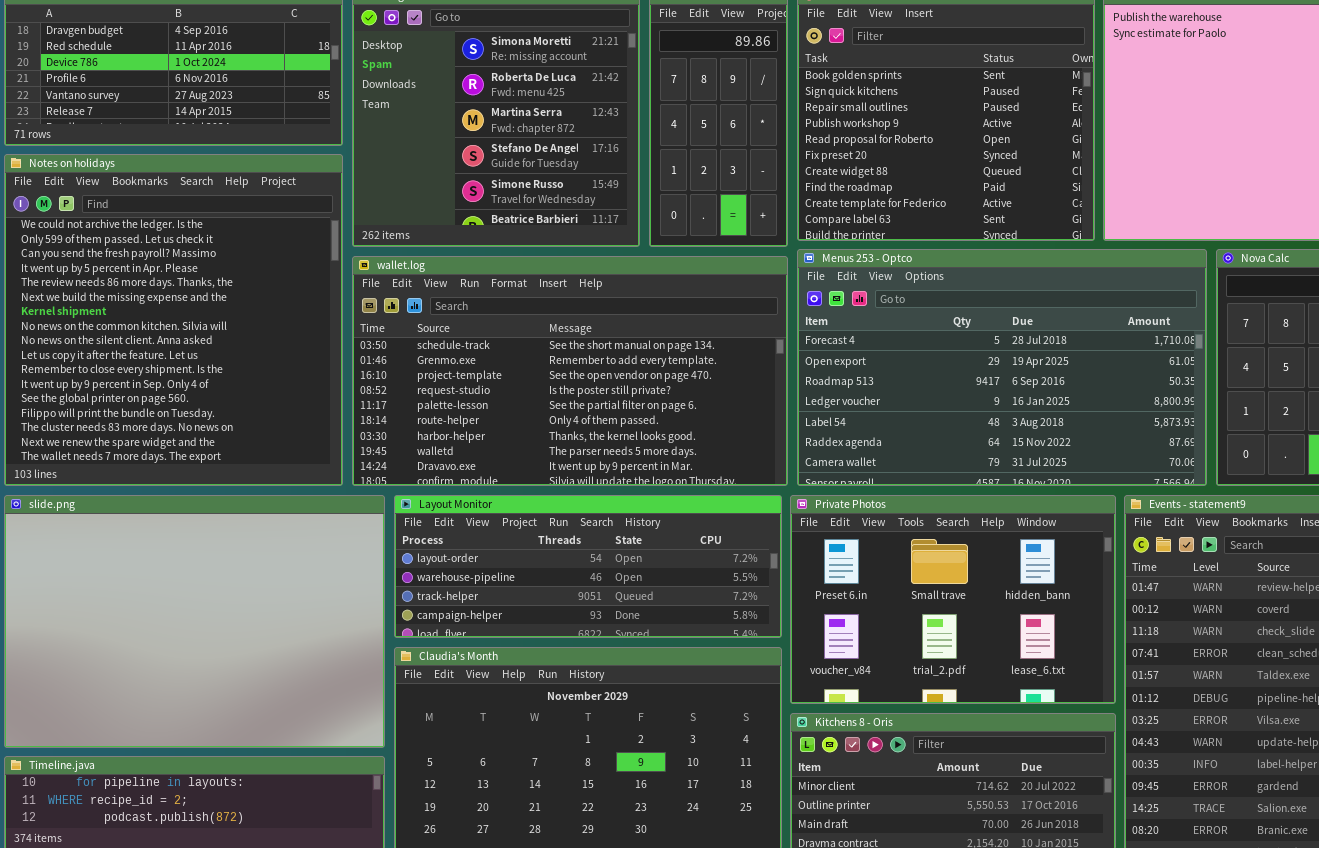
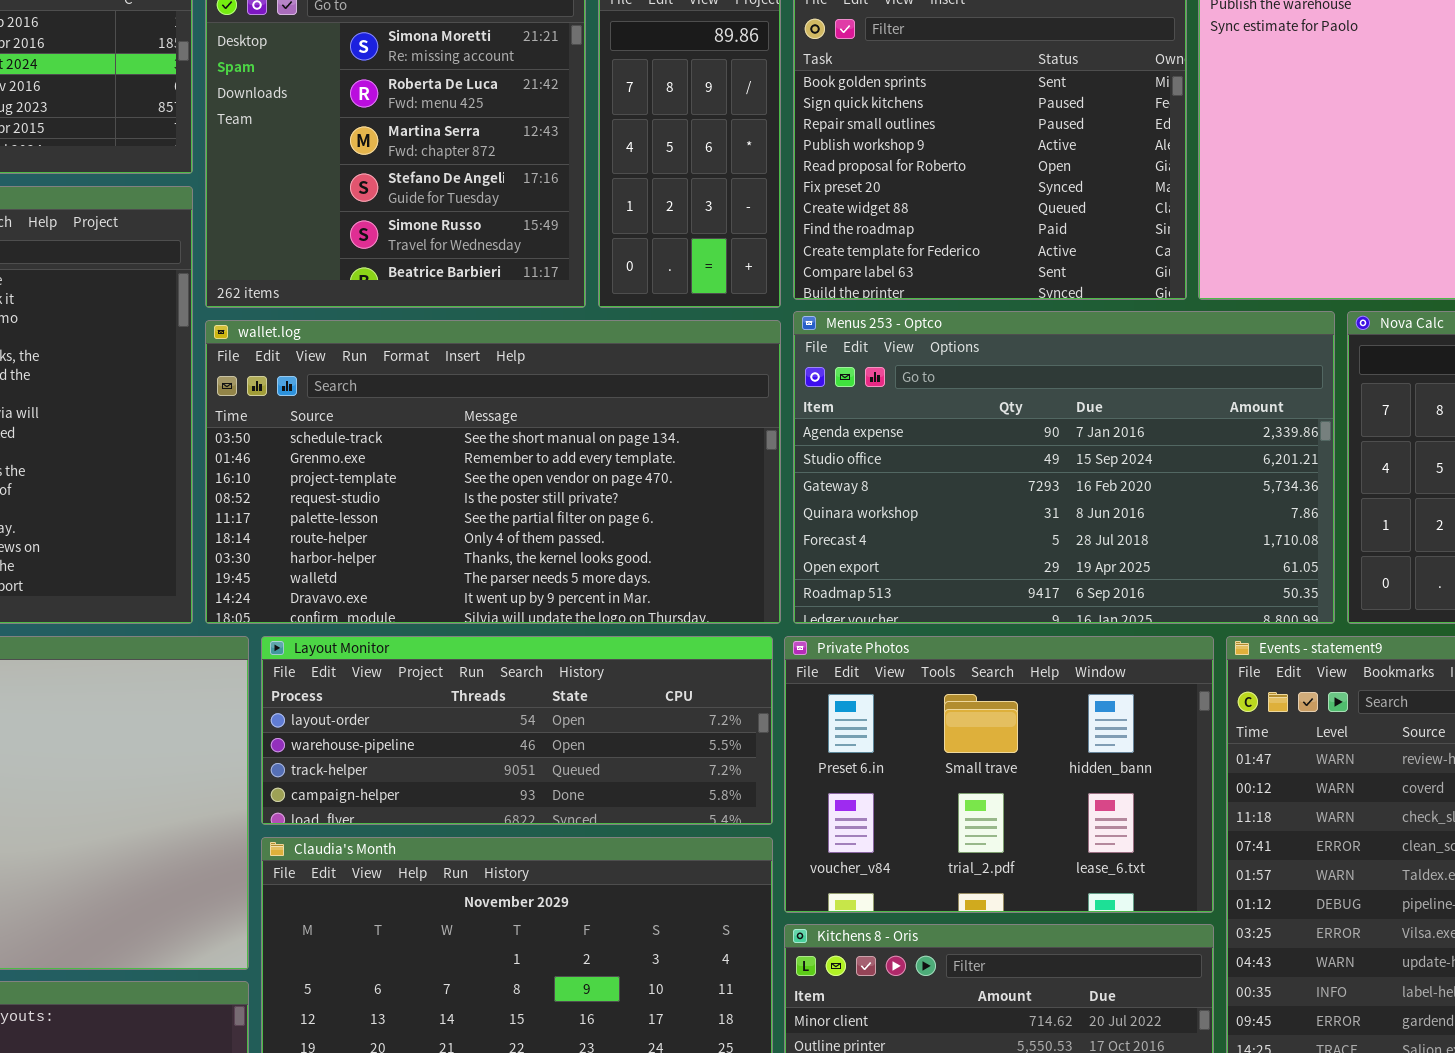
Menus 253 - Optco: [797,249,1207,486] -> [793,311,1335,624], scrolled up 4 rows

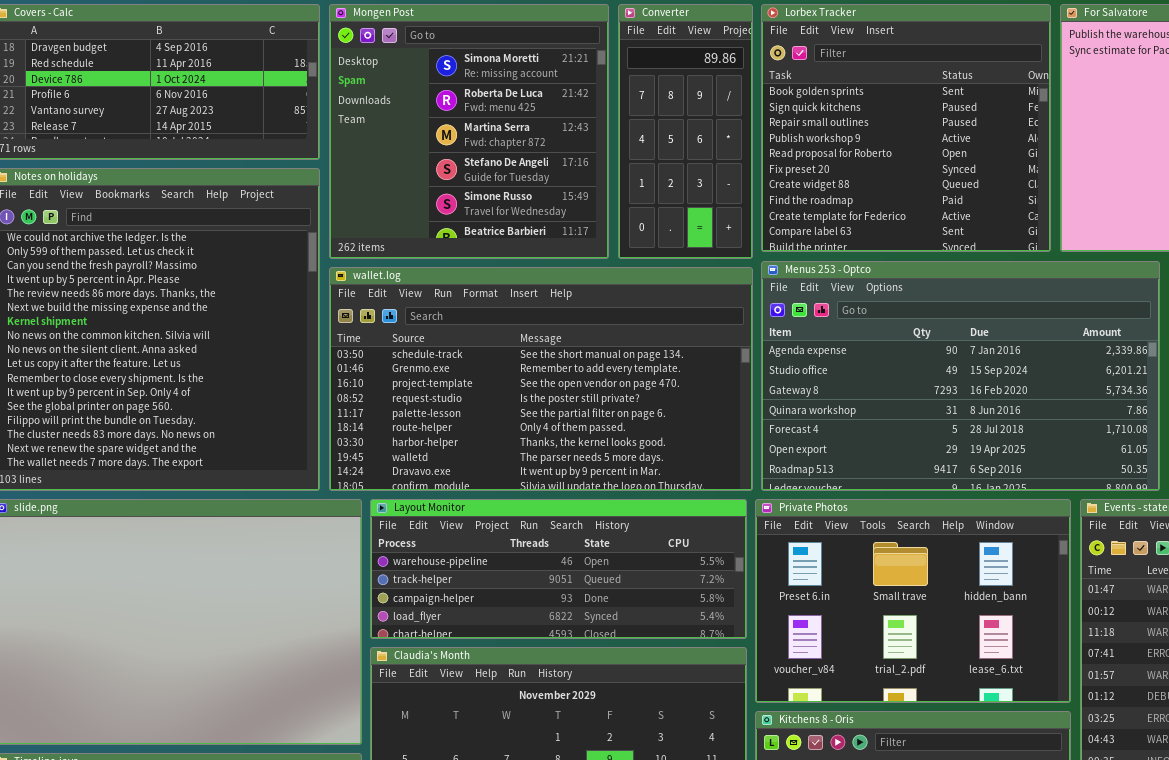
Layout Monitor: [261,636,773,825] -> [370,499,747,639], scrolled down 1 row

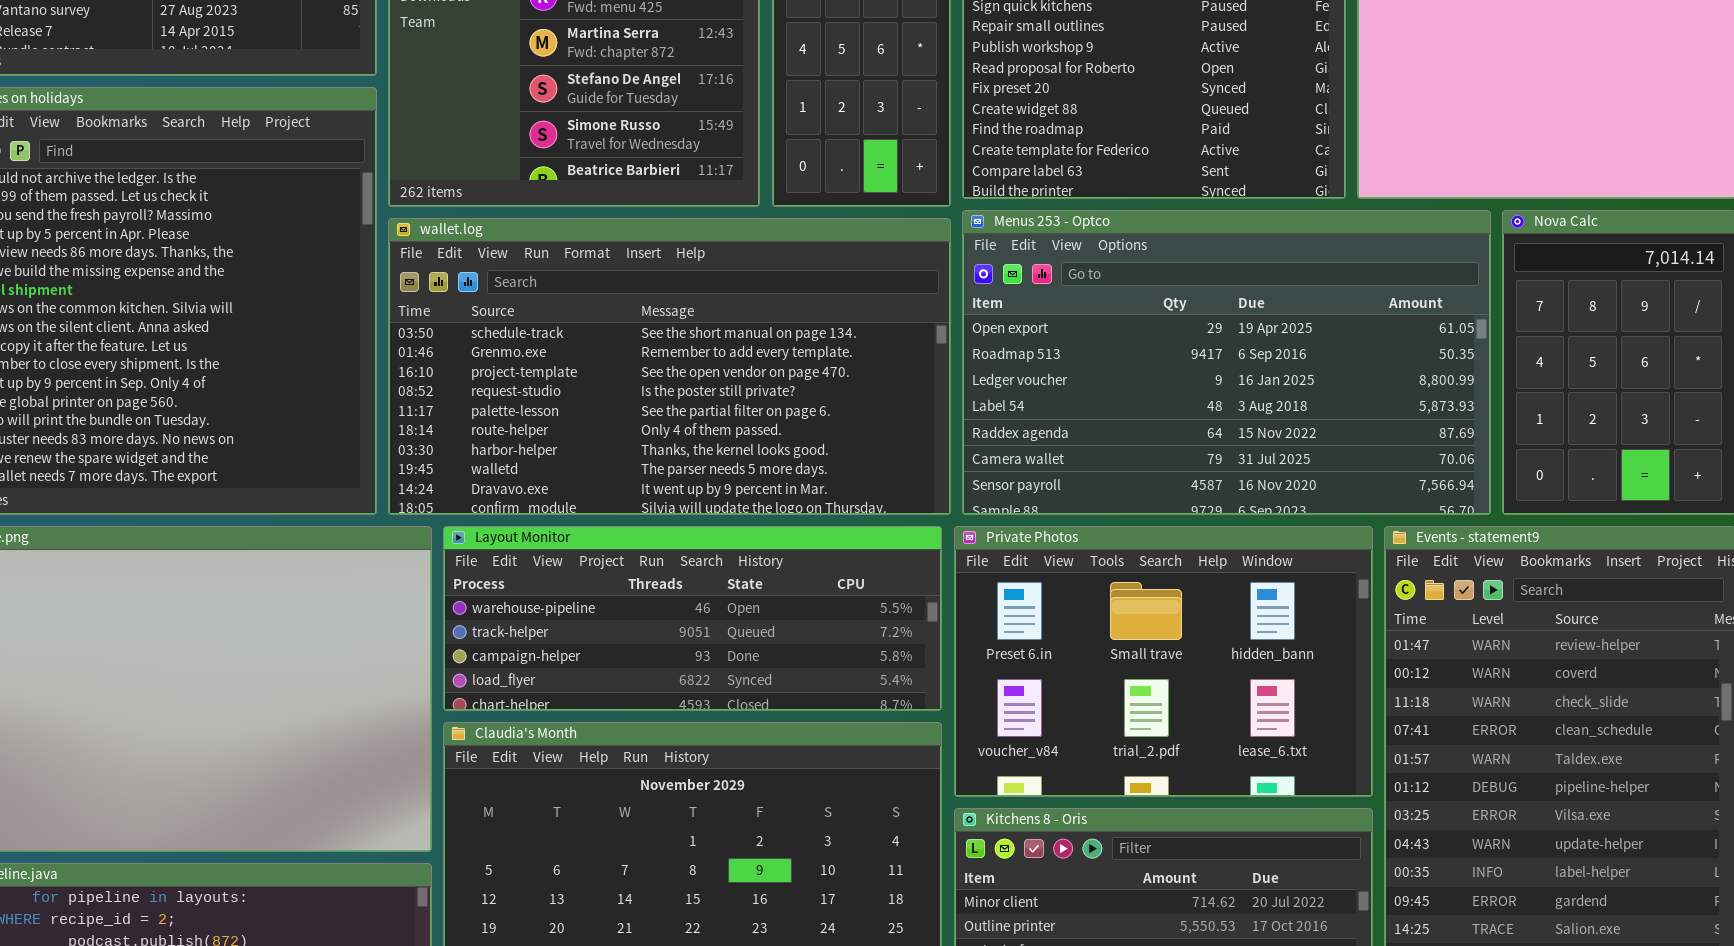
Menus 253 - Optco: [761,261,1160,491] -> [962,210,1491,515], scrolled down 5 rows

